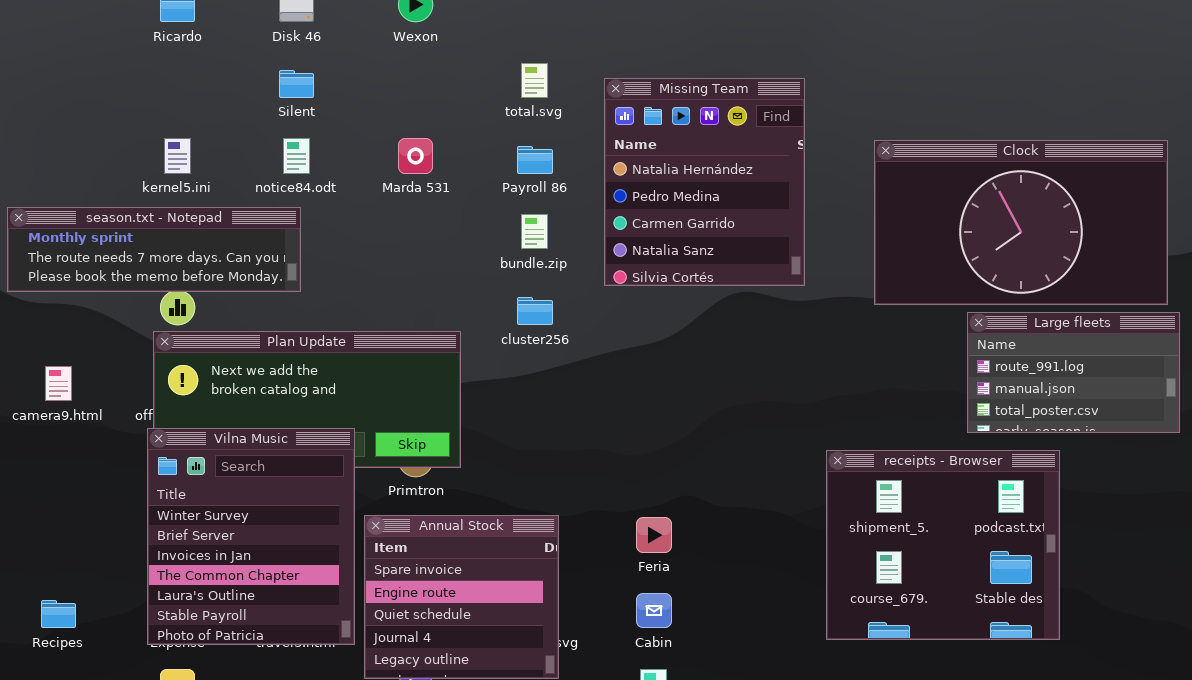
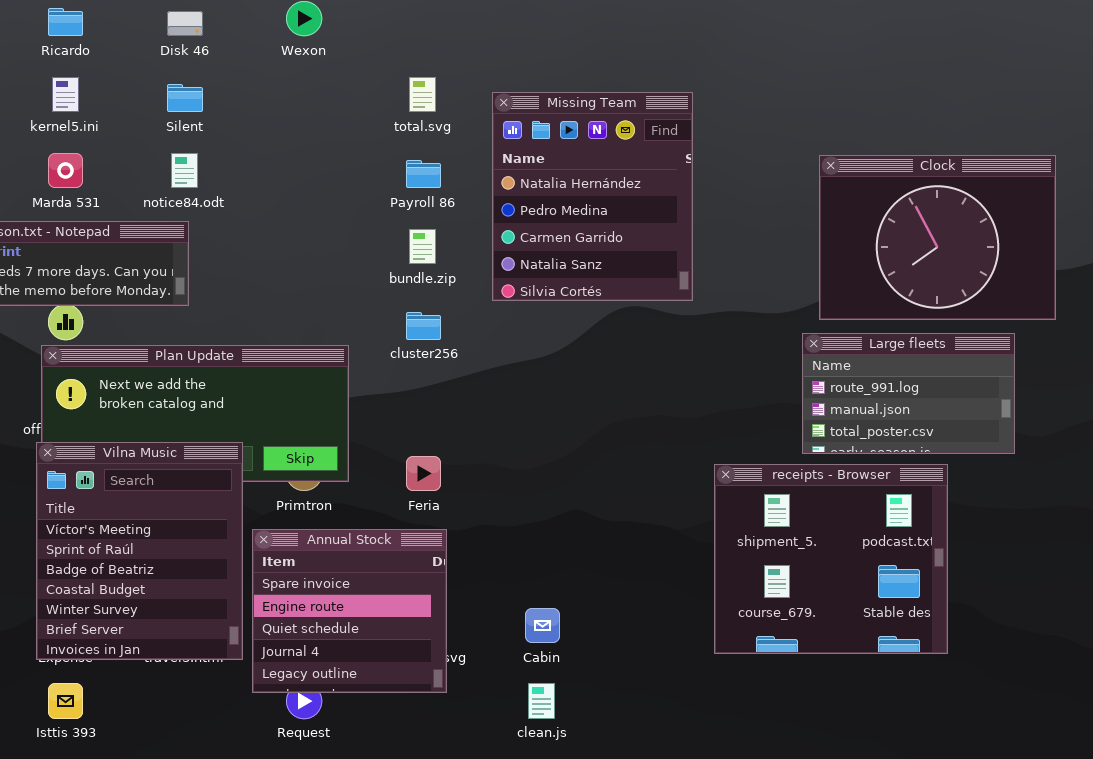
kernel5.ini: [164,138,191,174] -> [52,77,79,112], moved
Marda 531: [398,138,433,174] -> [48,153,83,188], moved
Clock: [874,140,1168,305] -> [819,155,1056,320], resized
Large fleets: [967,312,1180,433] -> [802,333,1015,454], moved
Vilna Music: [147,428,355,645] -> [36,442,243,660], scrolled up 4 rows
Feria: [636,517,672,553] -> [406,456,441,491], moved

